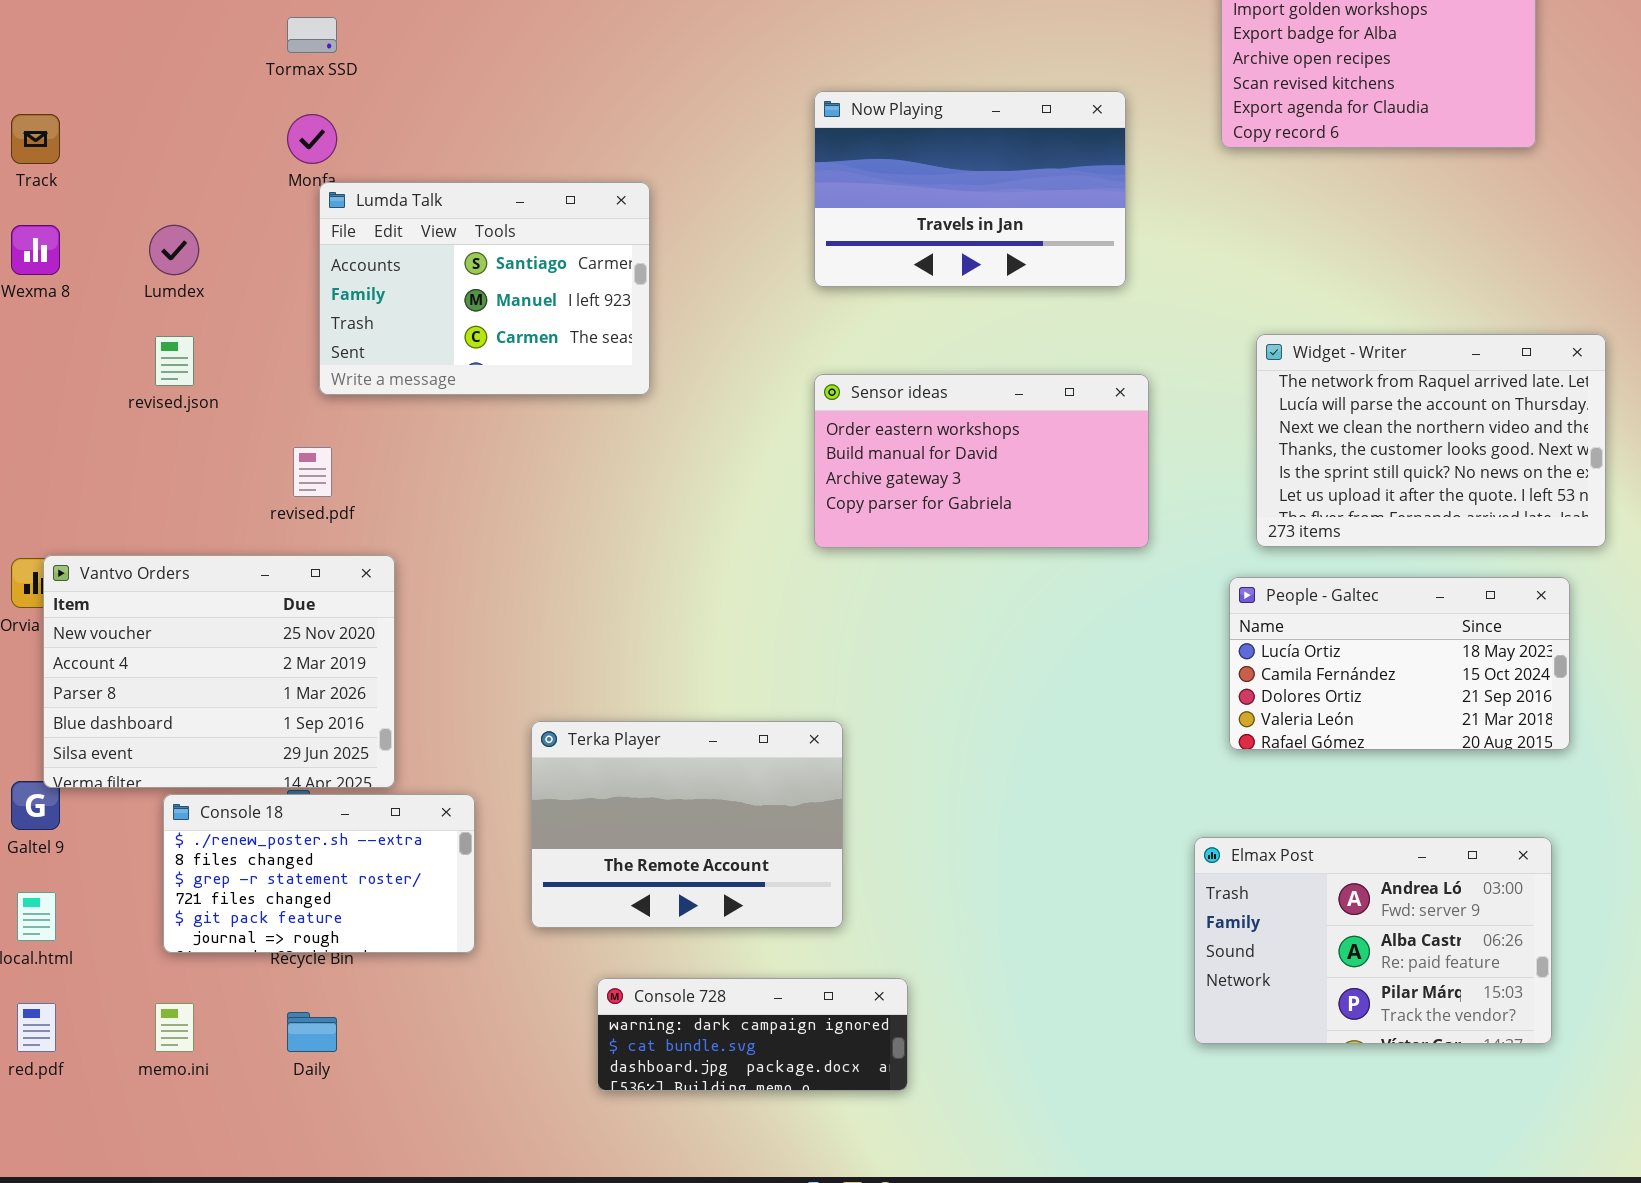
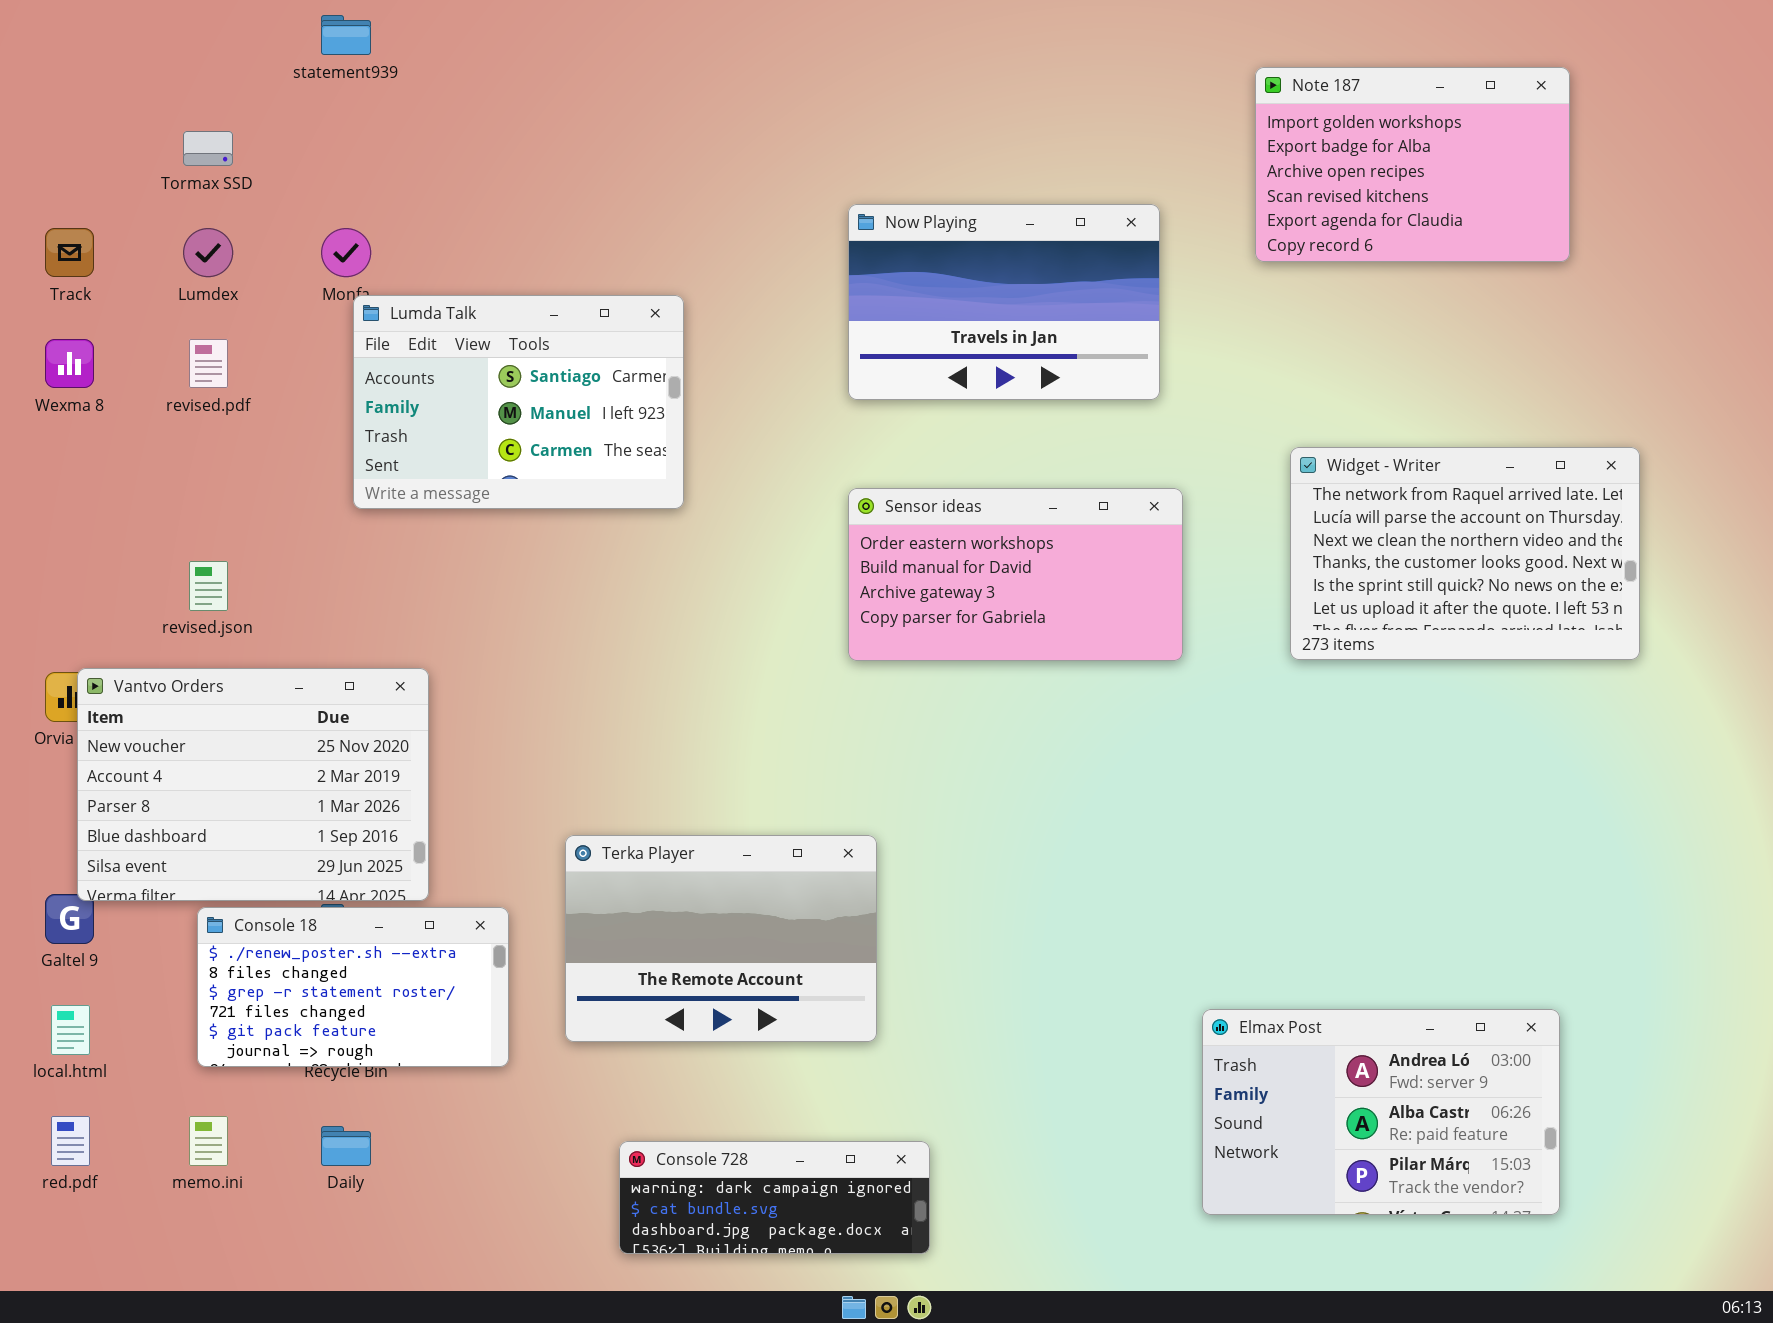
Tormax SSD: [287,17,337,53] -> [183,131,233,166], moved
Lumdex: [149,225,199,275] -> [183,228,233,277], moved
revised.json: [155,336,194,386] -> [189,561,228,611], moved
revised.pdf: [293,447,332,497] -> [189,339,228,388], moved
People - Galtec: [1229,577,1570,750] -> none, closed
Elmax Post: [1194,837,1552,1044] -> [1202,1009,1560,1215], moved
Console 728: [597,978,908,1091] -> [619,1141,930,1254], moved

